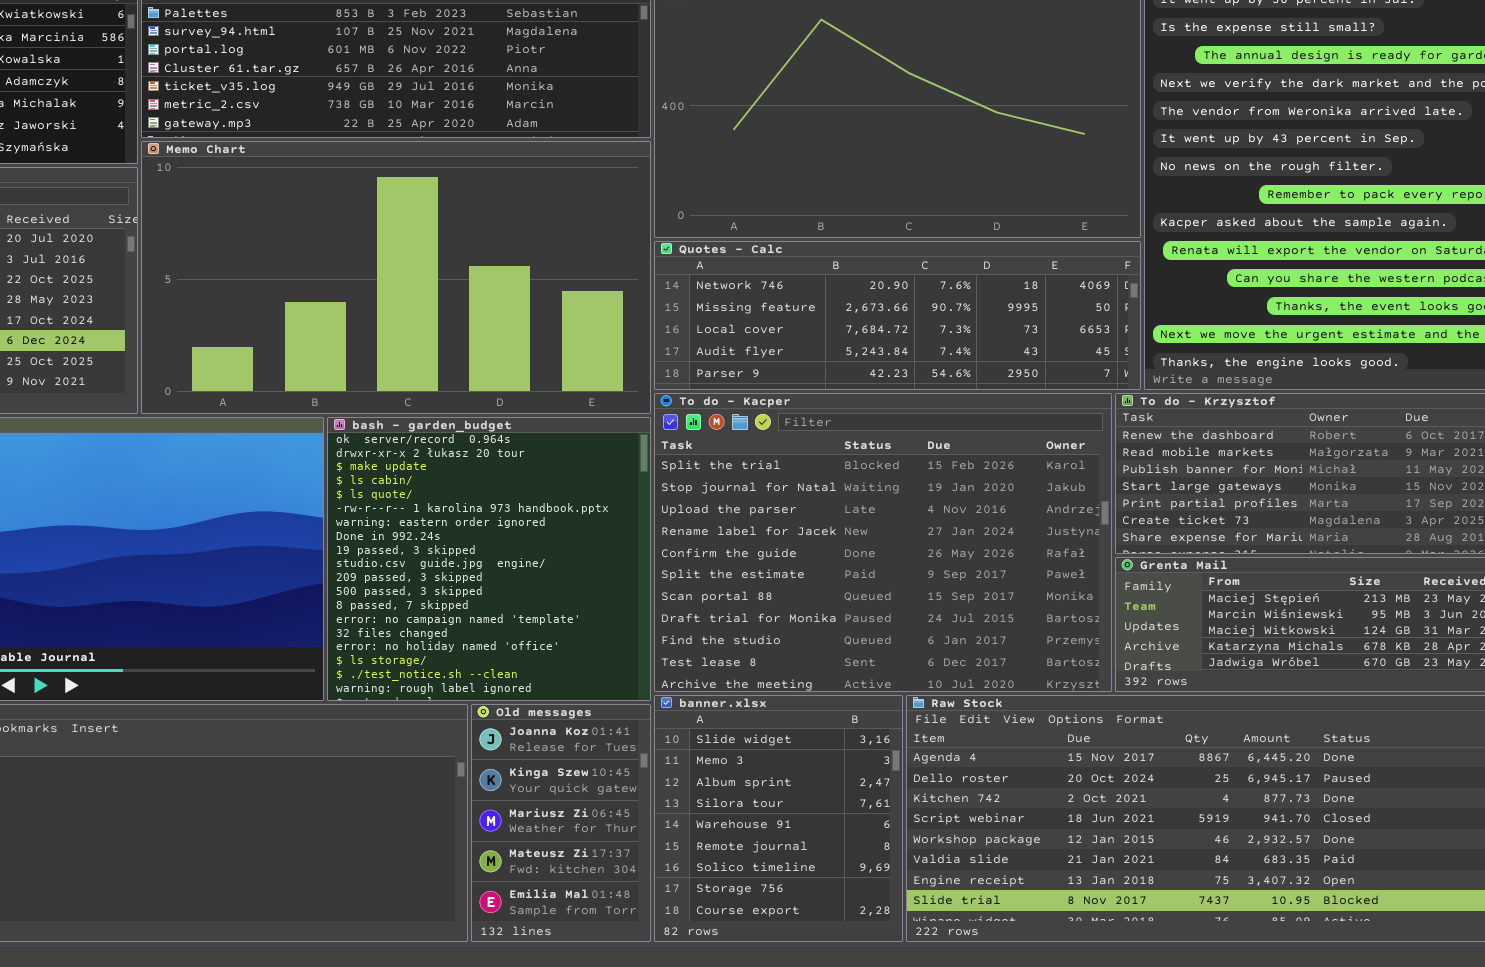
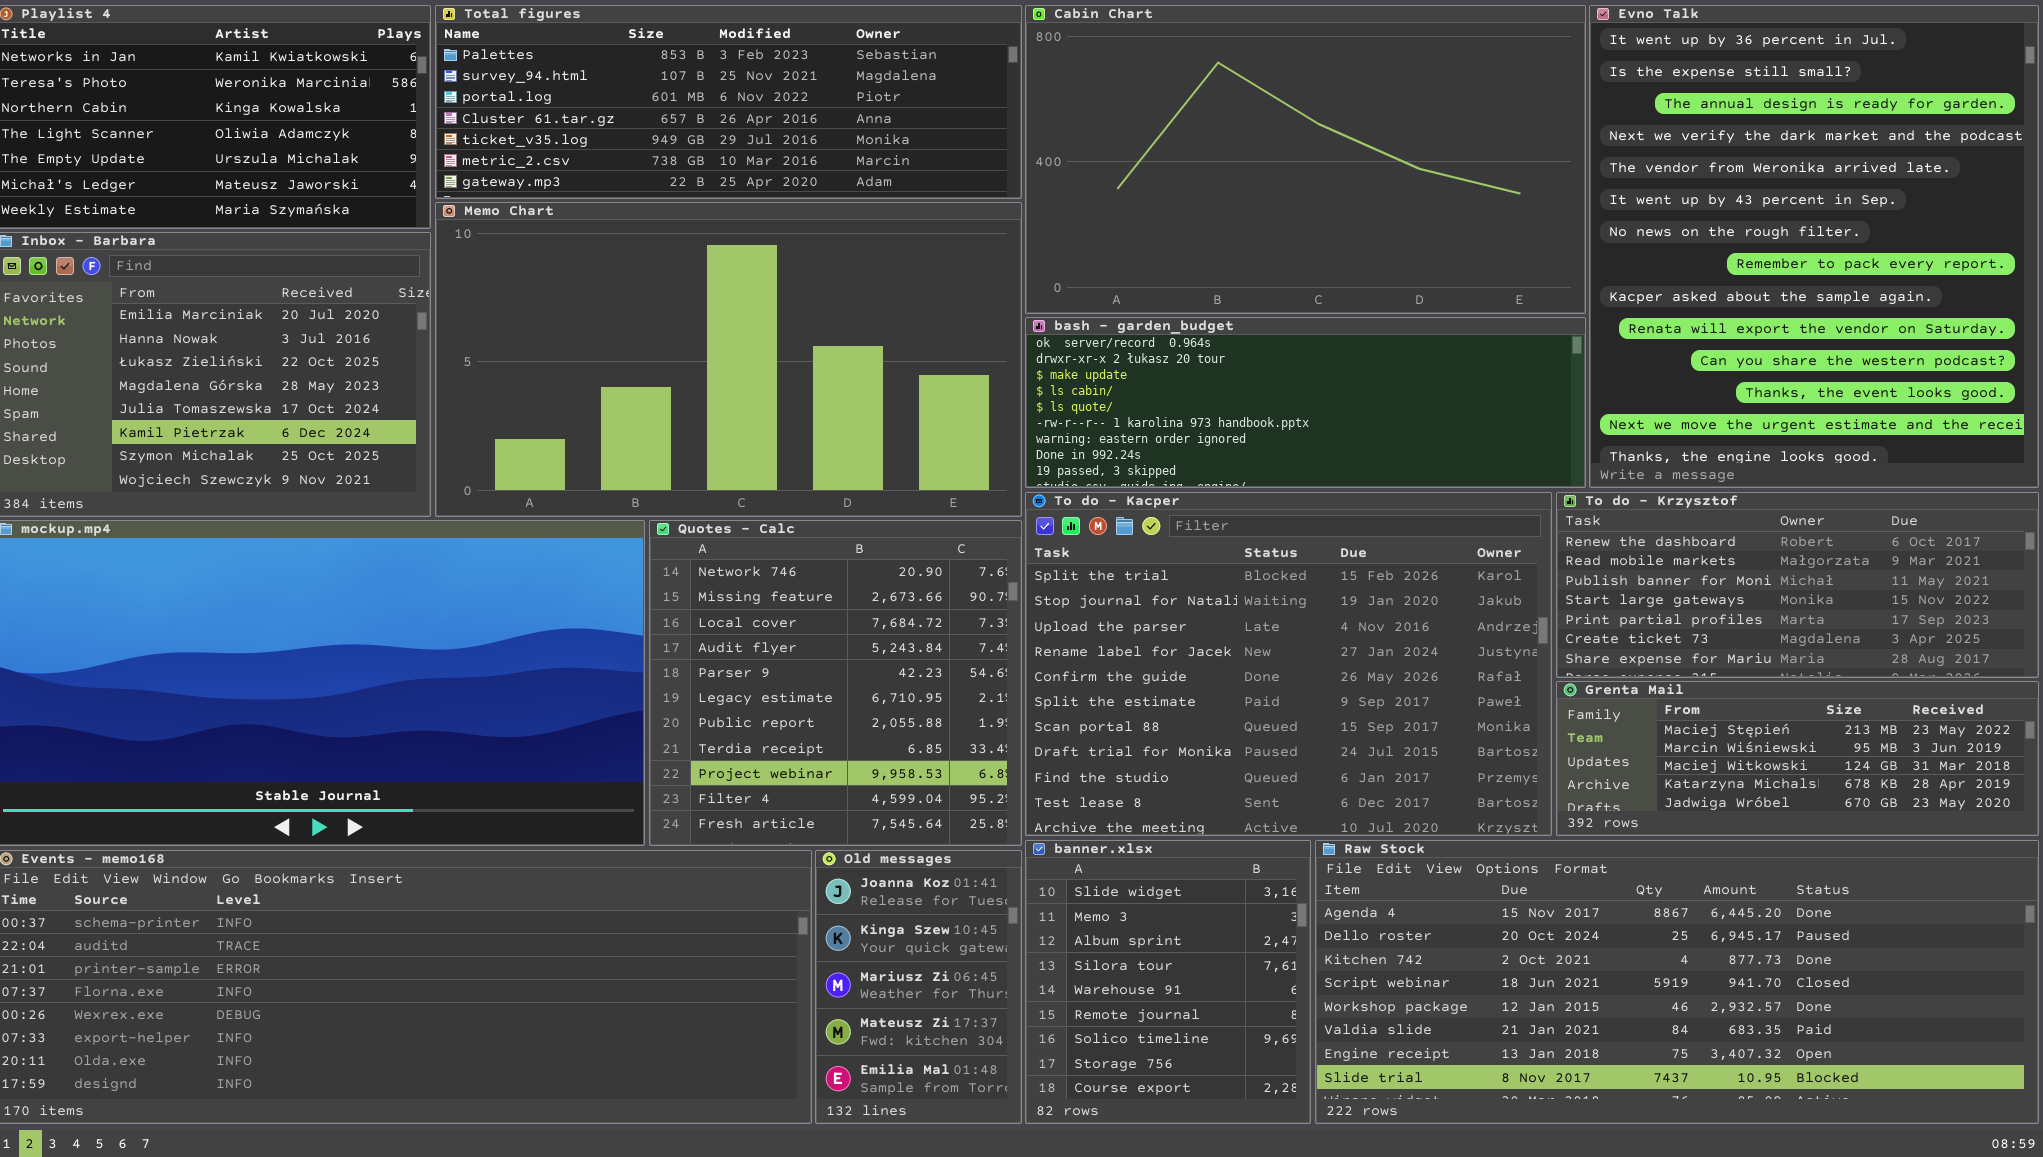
Quotes - Calc: [654,241,1141,390] -> [649,520,1022,846], moved, resized
bash - garden_budget: [327,417,651,701] -> [1025,317,1586,488], moved, resized

